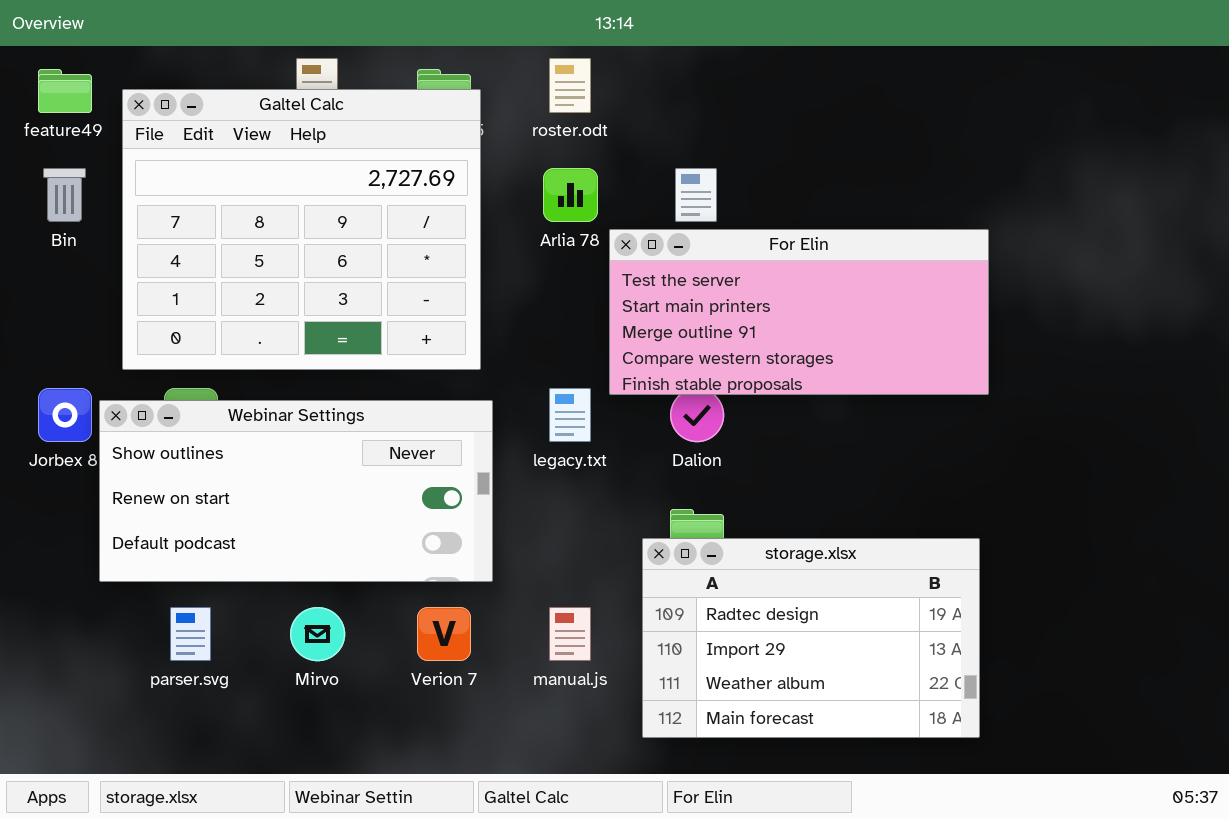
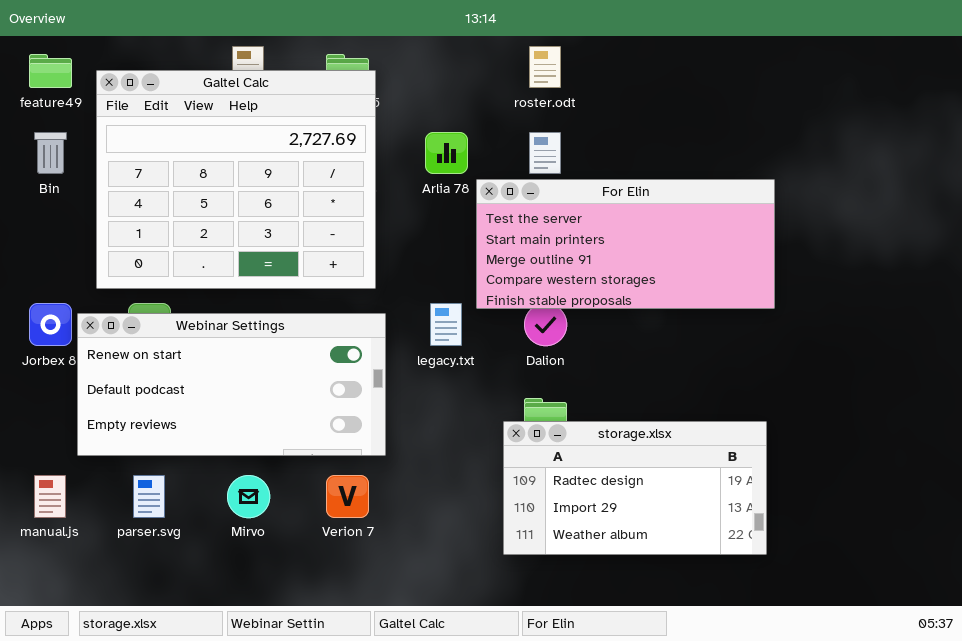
roster.odt: [549,58,591,113] -> [529,46,561,88], moved
Webinar Settings: [99,400,493,582] -> [77,313,386,456], scrolled down 1 row
storage.xlsx: [642,538,980,738] -> [503,421,767,555], resized
manual.js: [549,607,591,661] -> [34,475,66,518], moved

